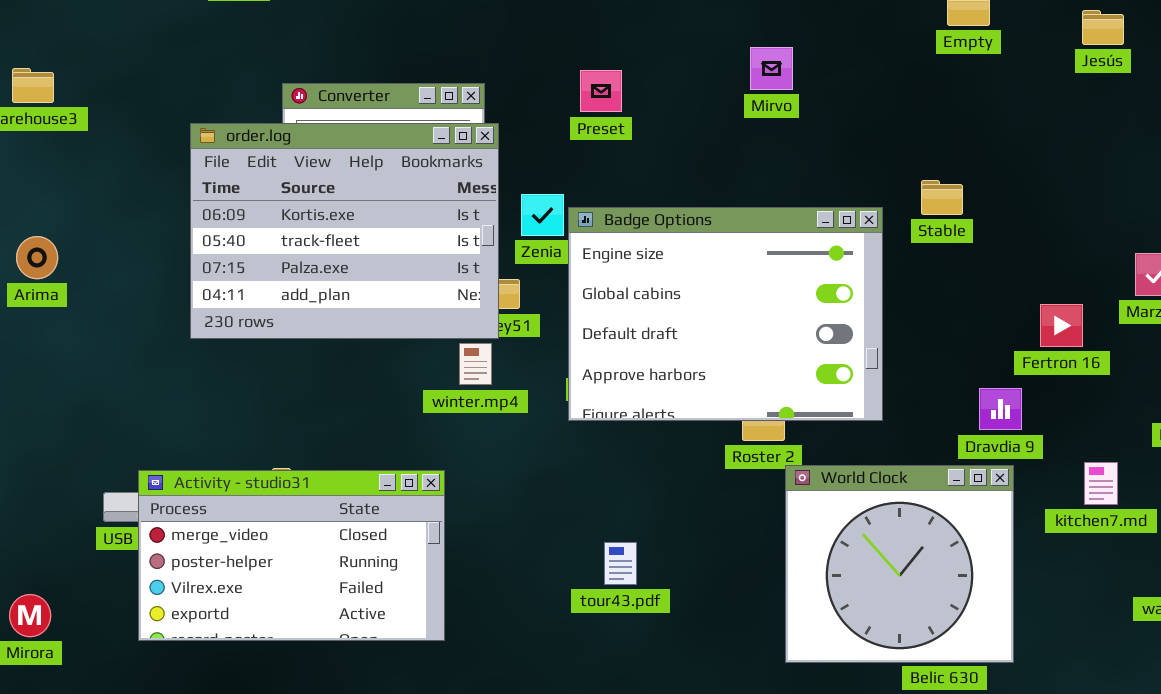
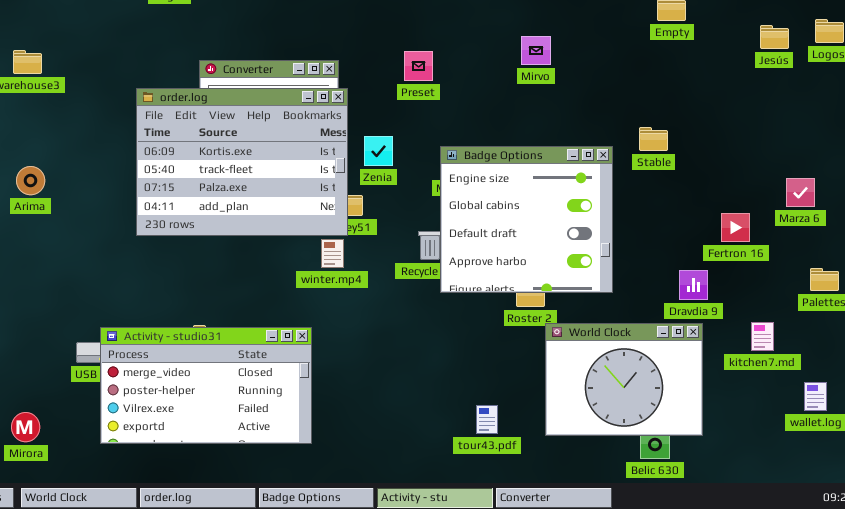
Jesús: [1082,10,1124,45] -> [760,25,789,49], moved
Badge Options: [568,207,883,421] -> [440,146,613,293], resized
World Clock: [785,465,1014,663] -> [545,323,703,436], resized
tour43.pdf: [604,542,637,585] -> [476,405,498,434], moved

